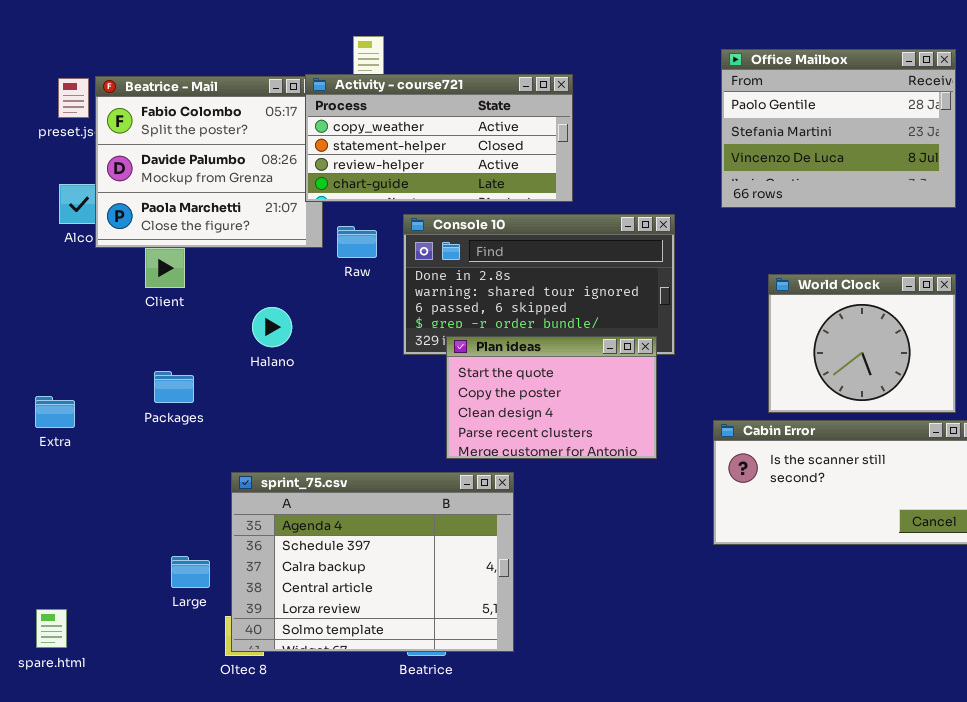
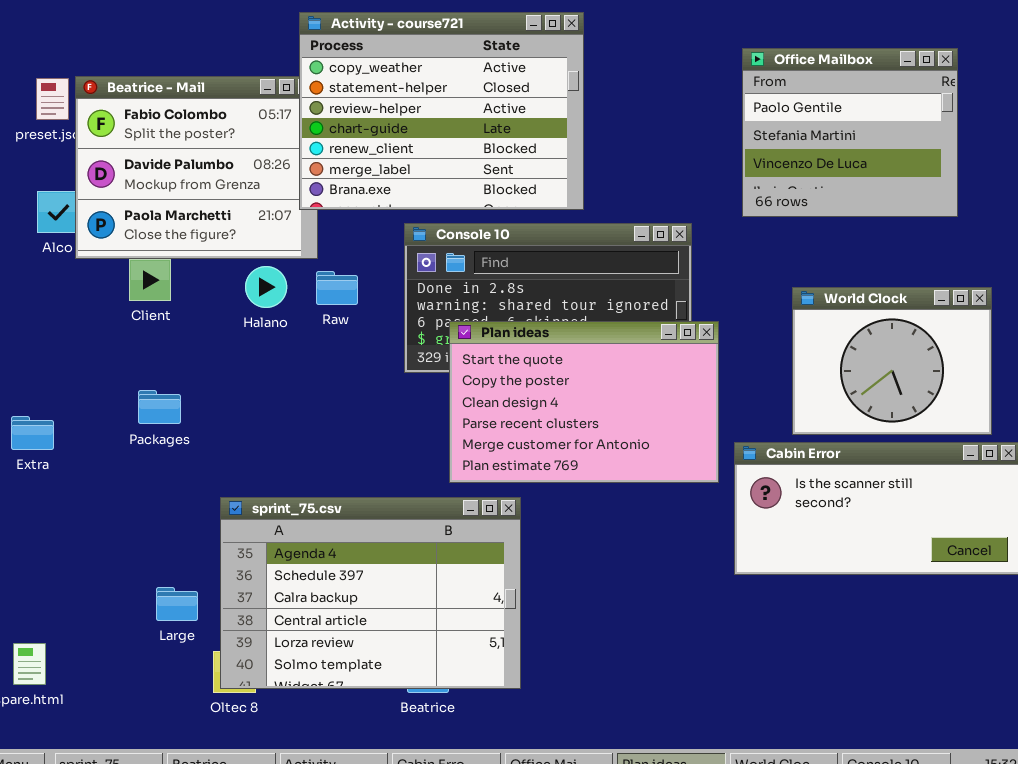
Office Mailbox: [721,49,956,208] -> [742,48,958,217], resized
Activity - course721: [305,74,573,202] -> [299,12,584,210], resized
Raw: [337,226,377,258] -> [316,271,358,305], moved
Halano: [252,307,292,347] -> [245,266,287,308], moved
Plan ideas: [446,336,657,459] -> [449,321,719,483], resized

